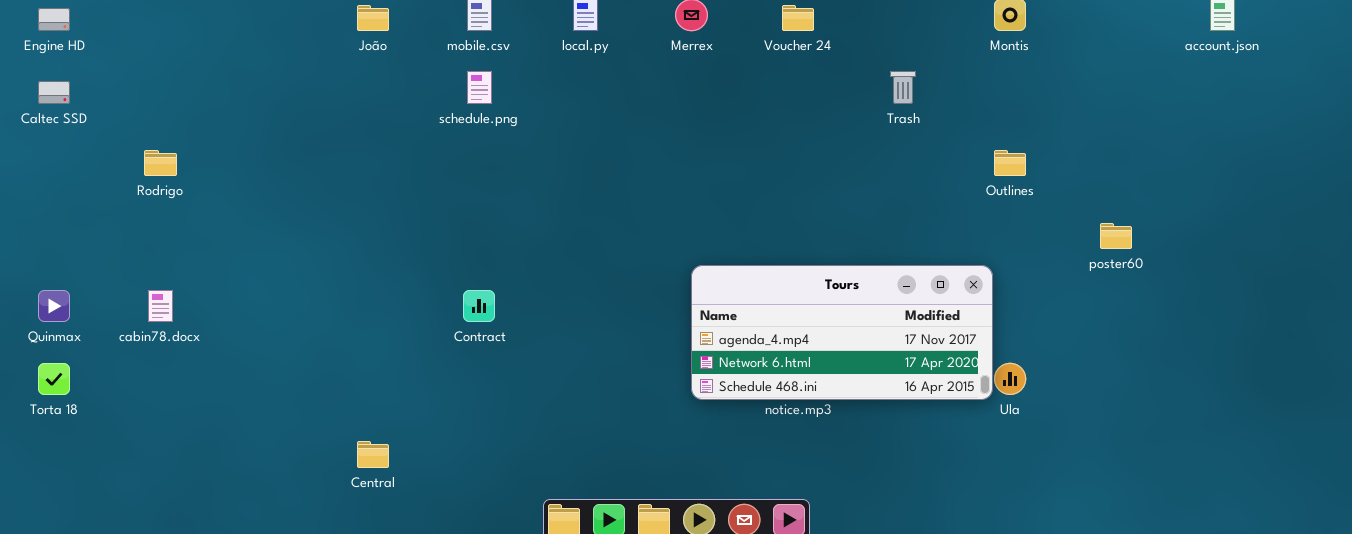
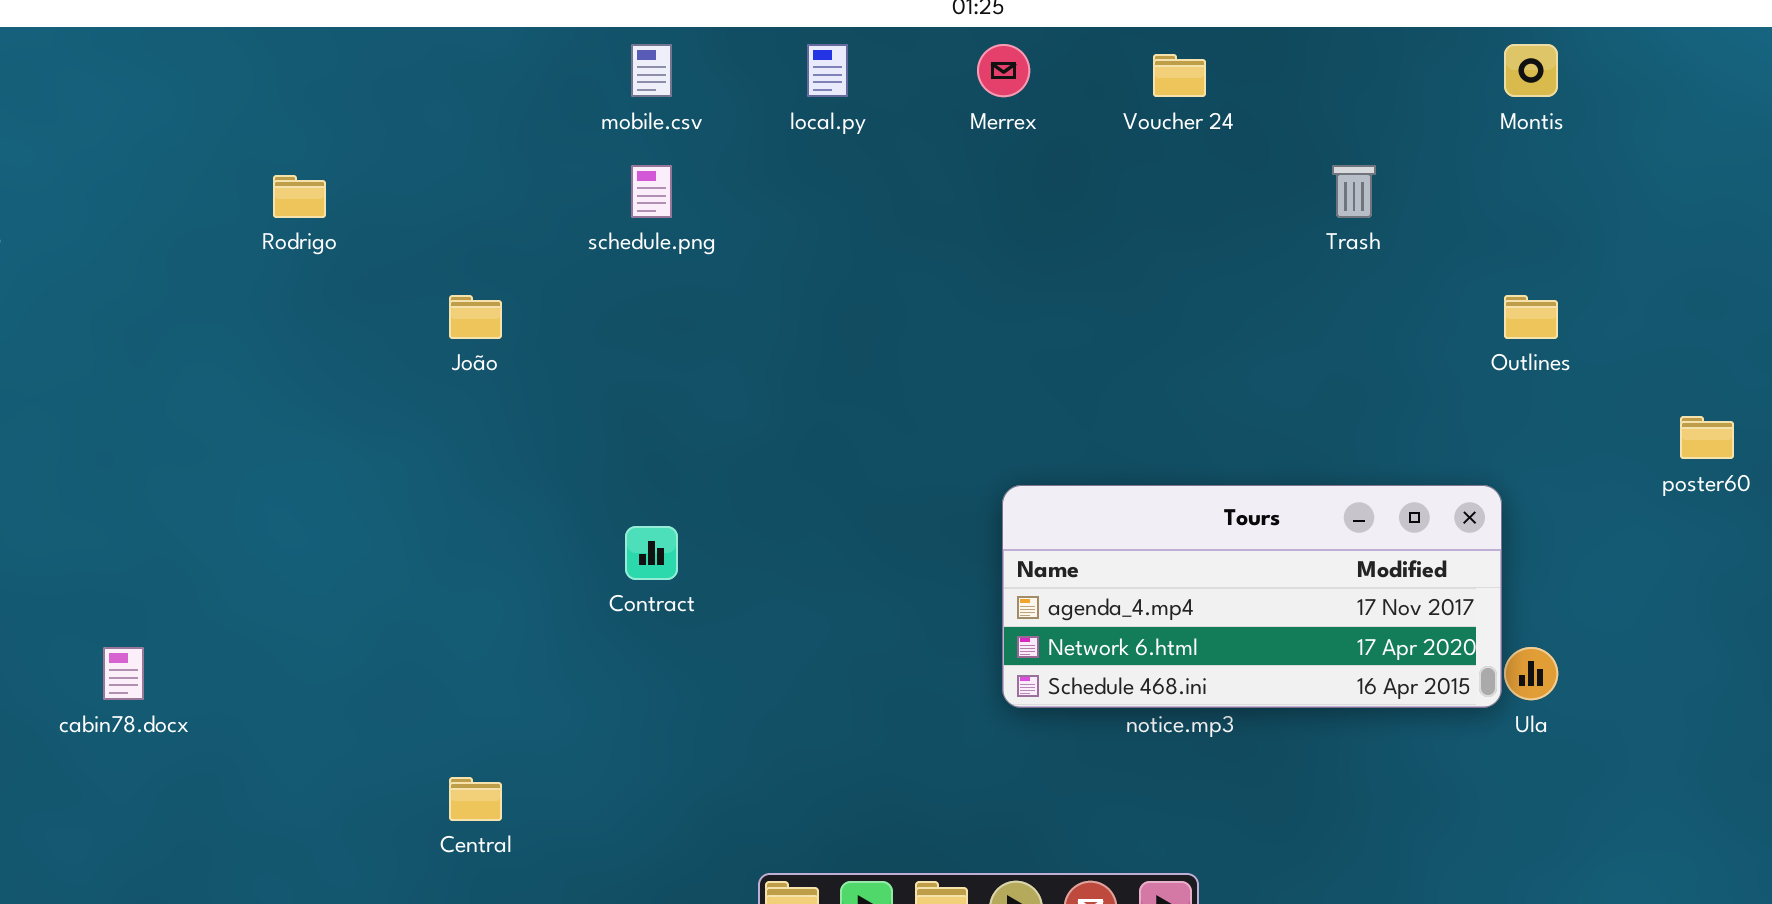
João: [357,5,389,31] -> [449,295,502,339], moved
Rodrigo: [144,150,177,176] -> [273,175,326,218], moved
cabin78.docx: [148,290,173,322] -> [103,647,144,700], moved

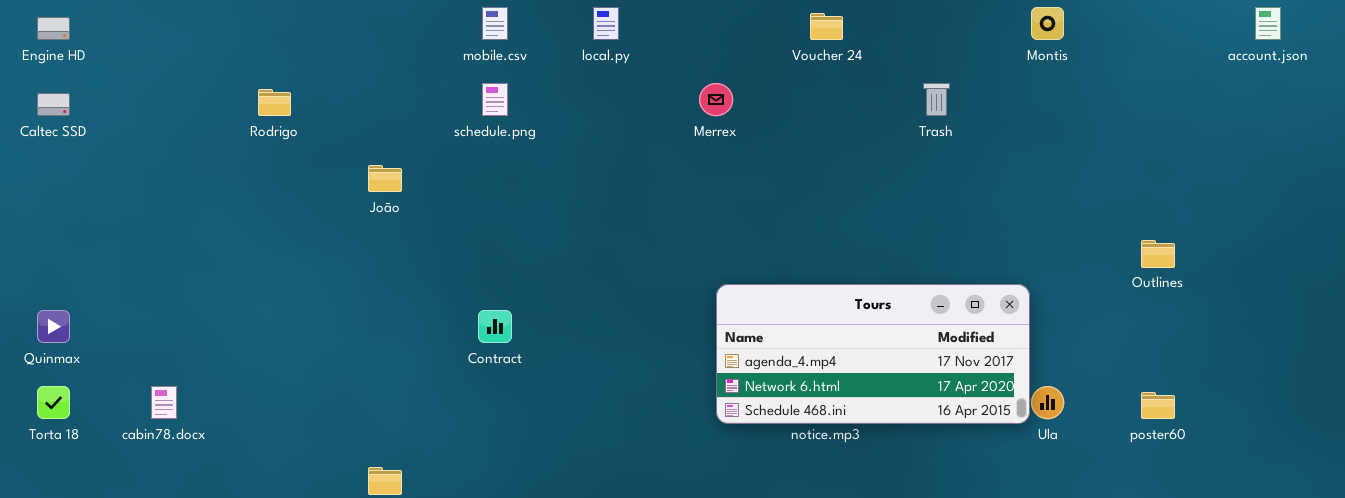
Merrex: [977,44,1030,97] -> [699,83,733,116], moved
Outlines: [1504,295,1558,339] -> [1141,240,1175,268], moved
poster60: [1680,416,1734,459] -> [1141,392,1175,419], moved

